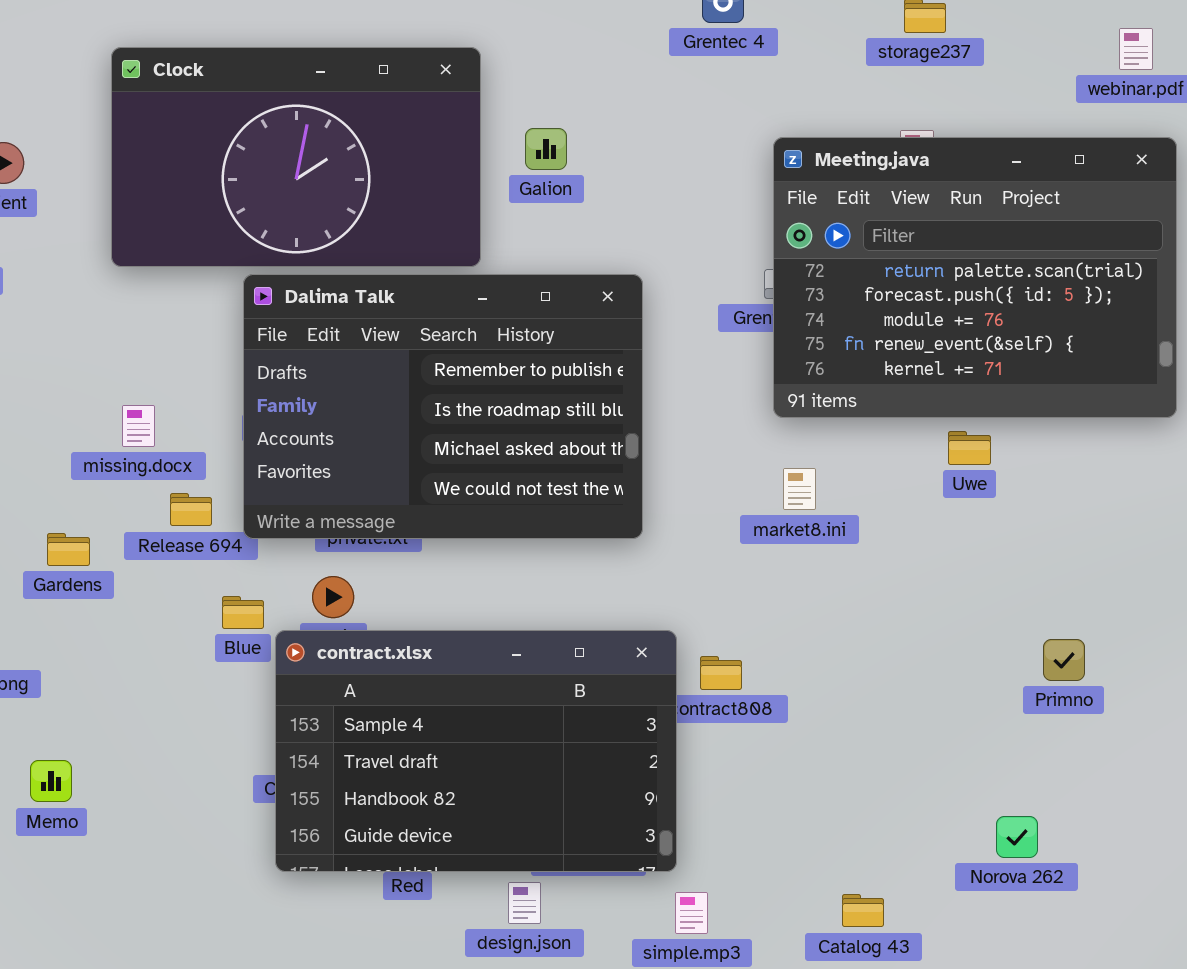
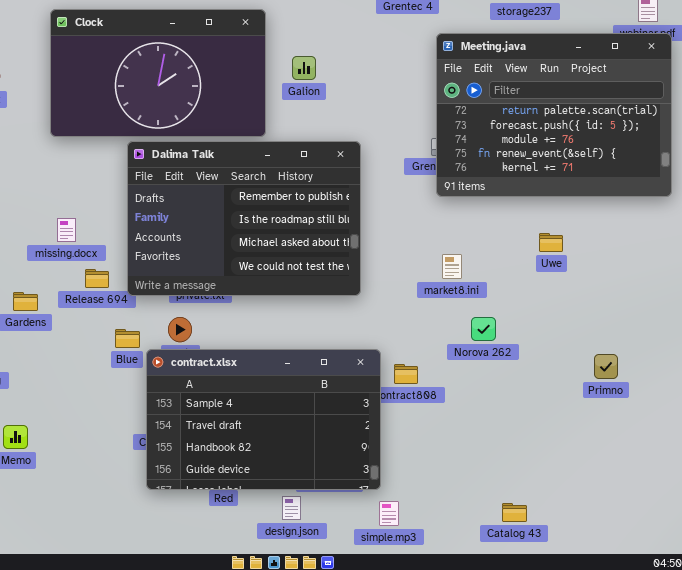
Meeting.java: [773,137,1177,418] -> [436,33,672,197], moved
Norova 262: [996,816,1038,858] -> [471,317,496,341], moved
Catalog 43: [842,894,884,927] -> [502,503,527,522], moved

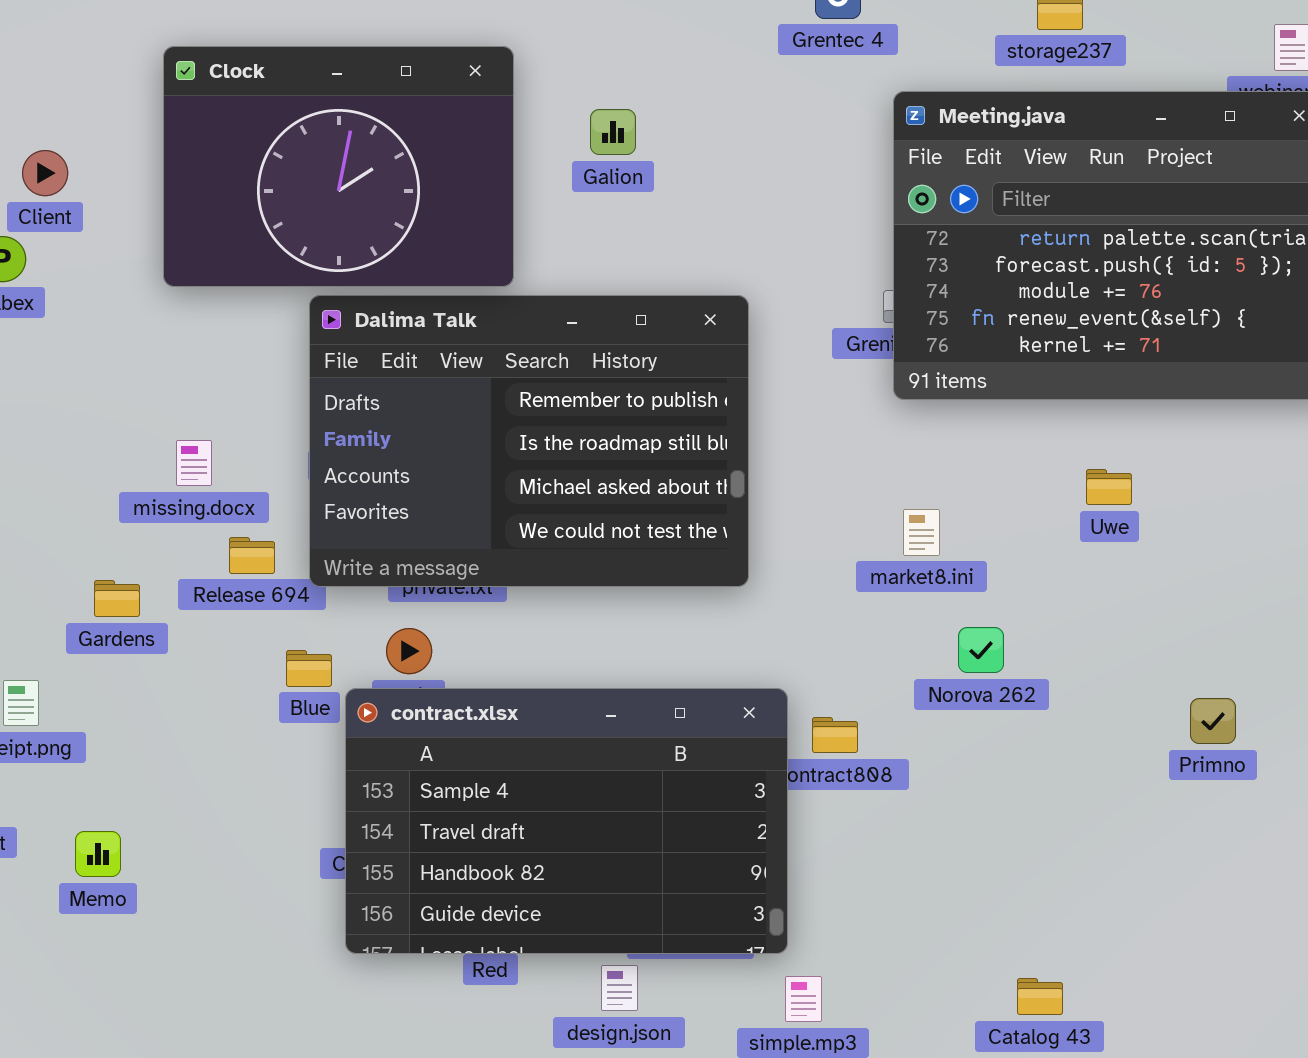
Clock: [50,9,266,137] -> [163,46,514,287], resized
Galion: [292,56,316,80] -> [590,109,636,155], moved

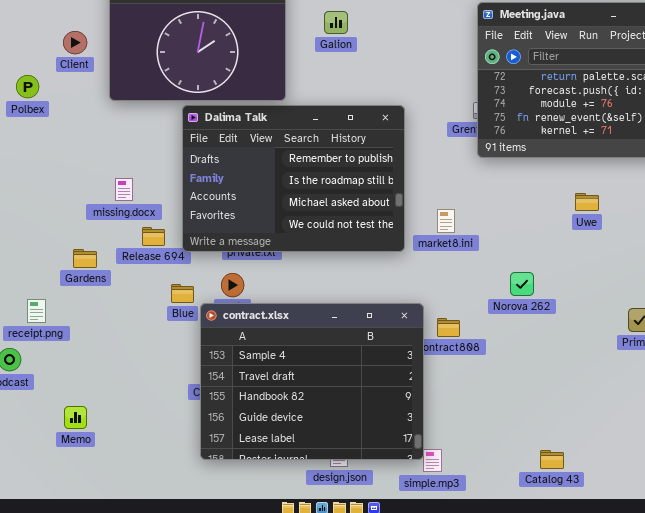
Client: [22,150,68,196] -> [63,31,87,54], moved
market8.ini: [903,509,940,556] -> [437,209,455,233], moved
contract.xlsx: [345,688,788,954] -> [200,303,424,460], resized
Memo: [75,831,121,877] -> [64,406,87,429], moved

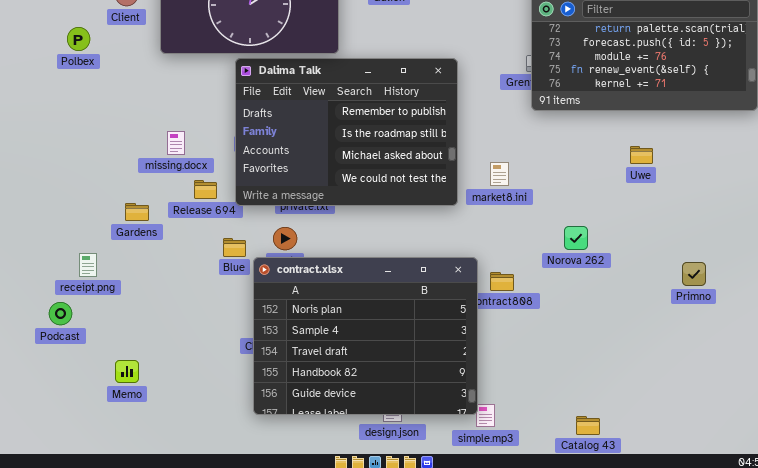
contract.xlsx: [200,303,424,460] -> [253,257,478,415], scrolled up 1 row
Catalog 43: [540,450,564,469] -> [576,416,600,435], moved

